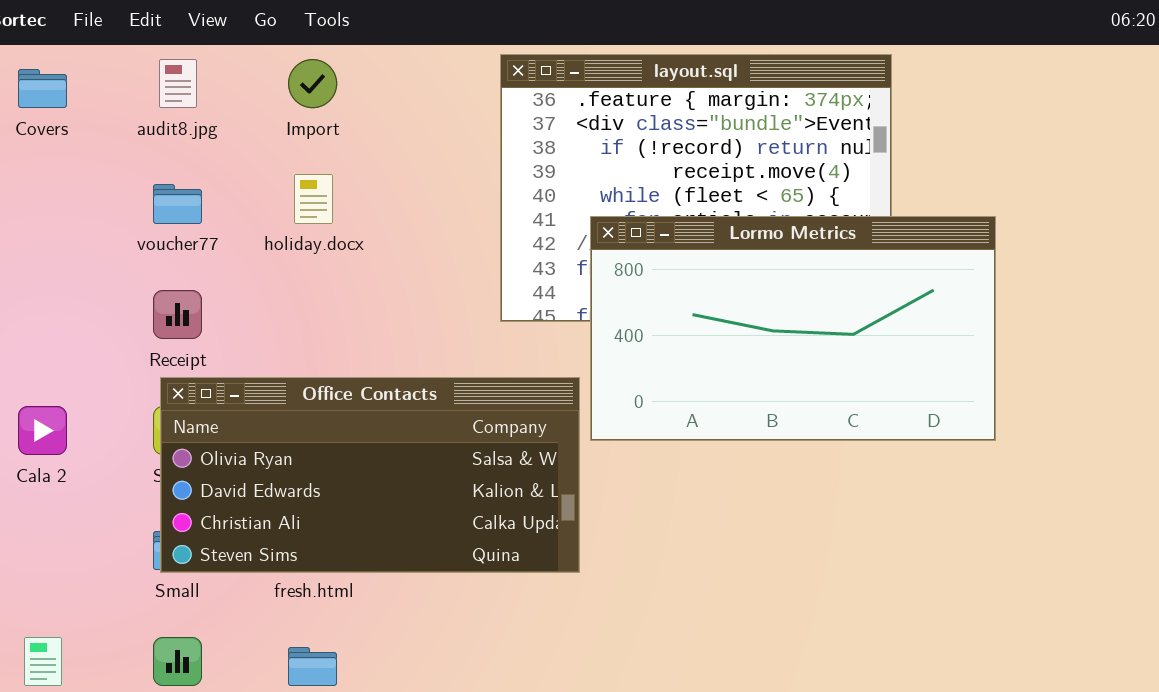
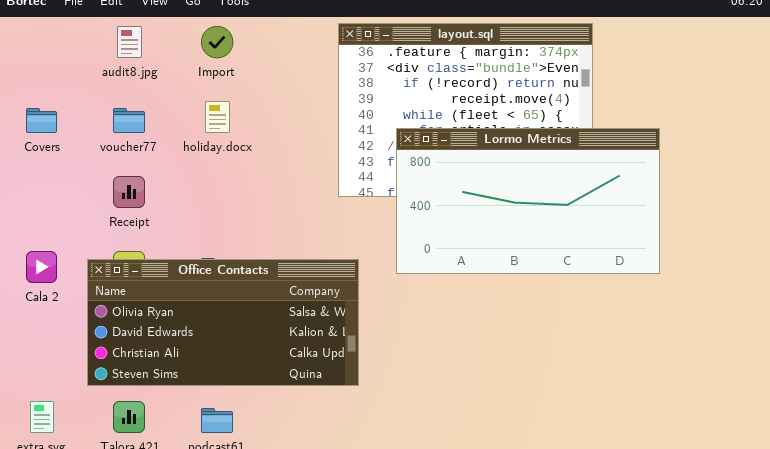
Covers: [18,69,67,108] -> [26,108,57,133], moved
Office Contacts: [160,377,580,573] -> [87,259,359,386], moved

